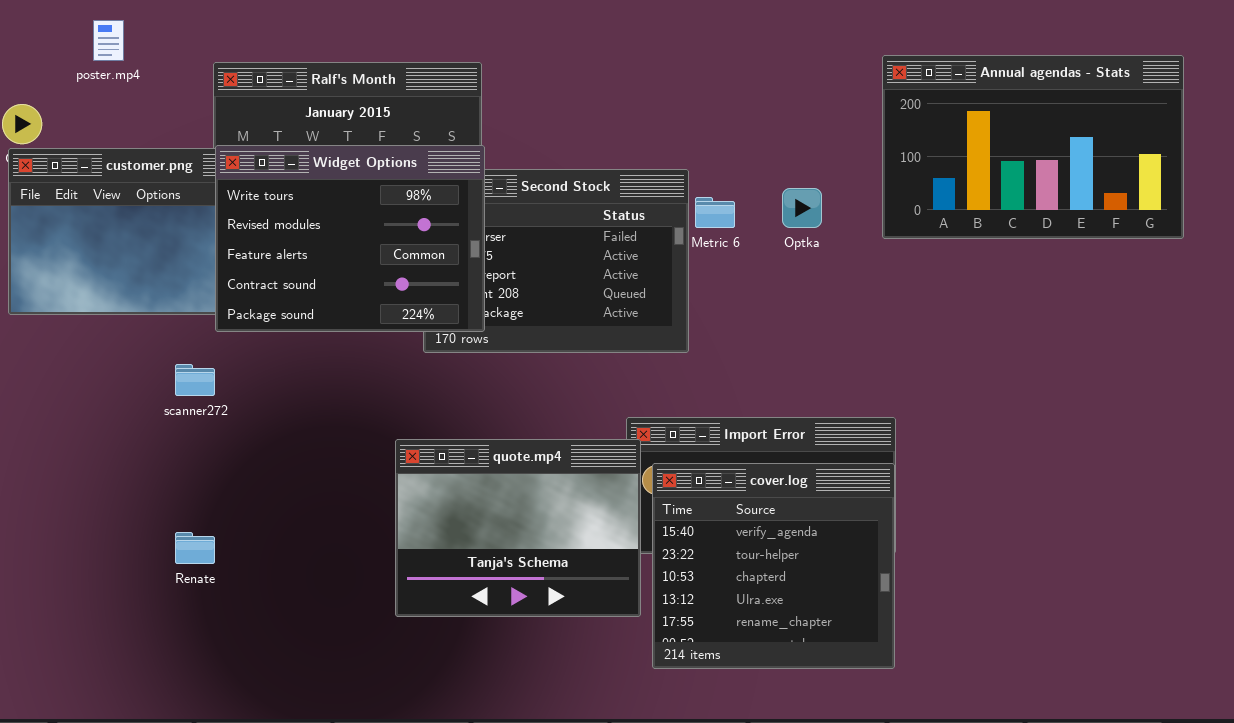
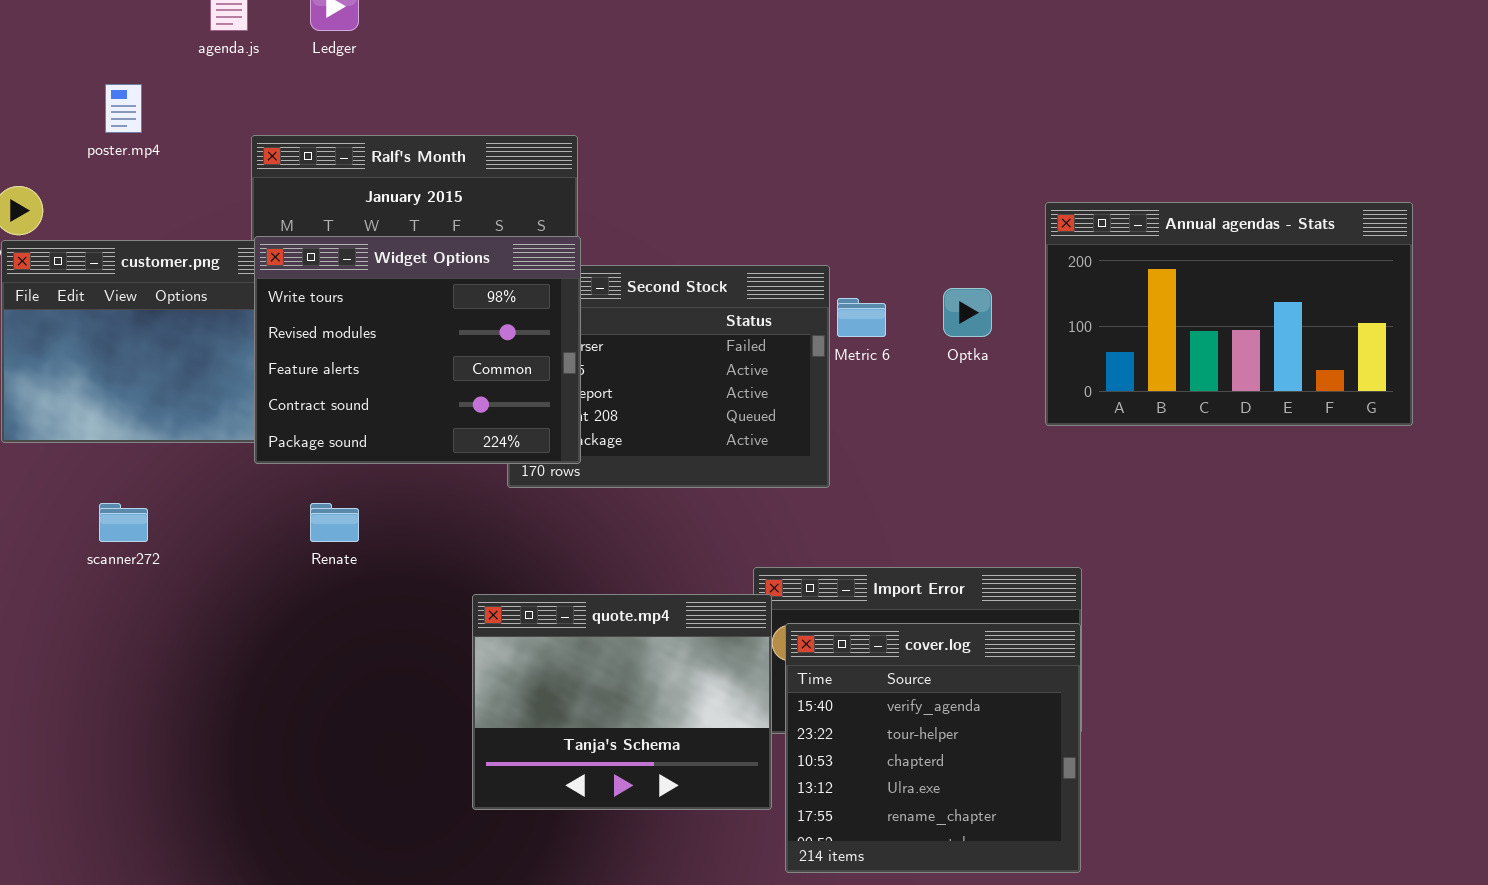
Annual agendas - Stats: [882,55,1184,239] -> [1045,202,1413,426], moved
scanner272: [175,364,215,396] -> [99,503,148,542], moved
Renate: [175,532,215,564] -> [310,503,359,542], moved

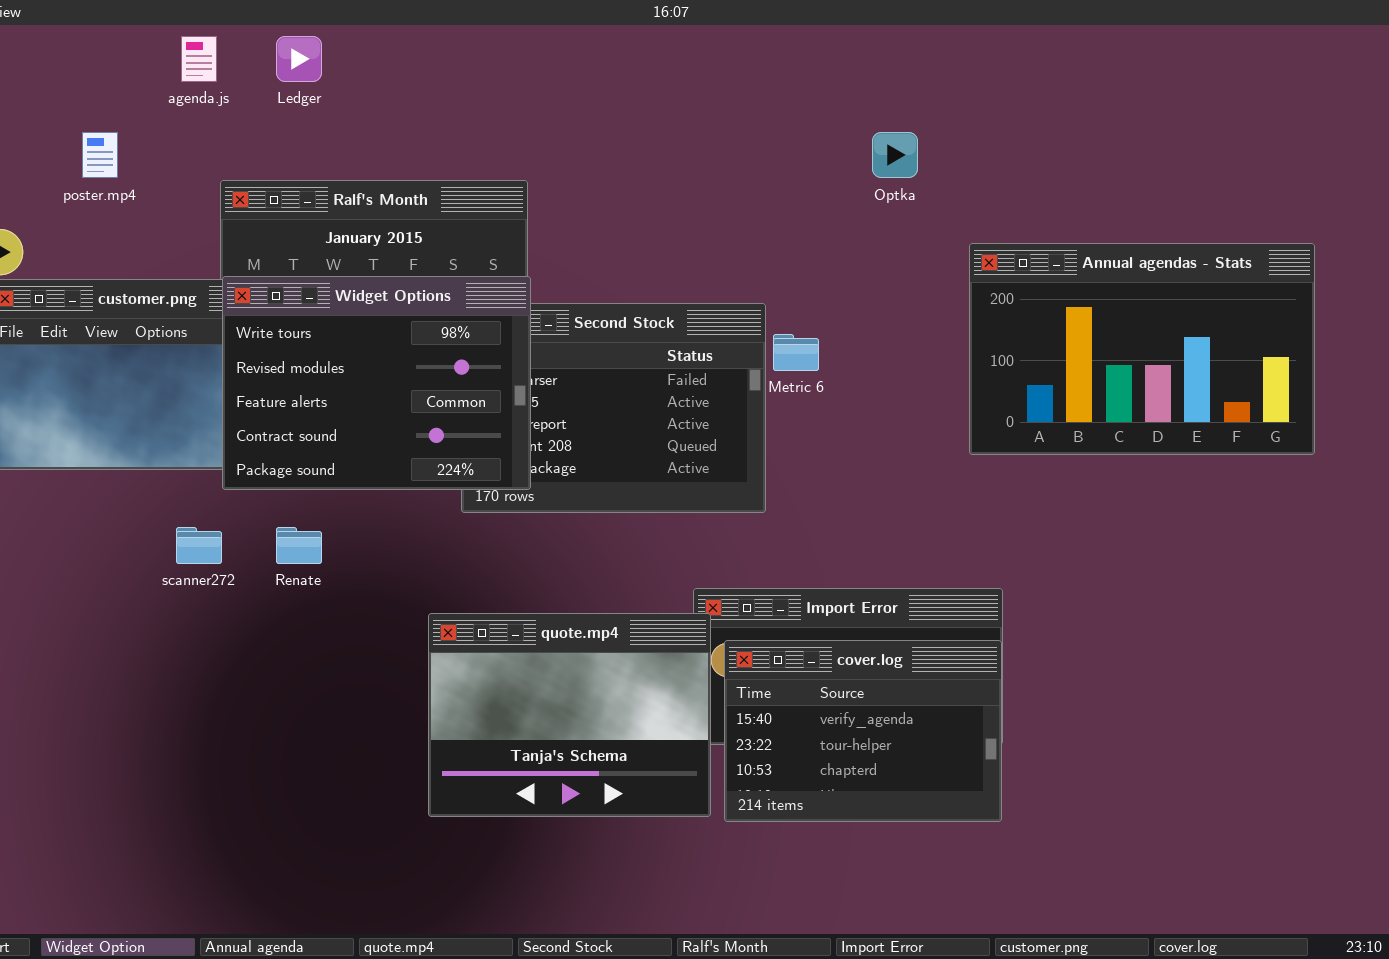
Optka: [943,288,992,337] -> [872,132,918,178], moved
scanner272: [99,503,148,542] -> [176,527,222,564], moved
cover.log: [785,623,1081,873] -> [724,640,1002,822], resized

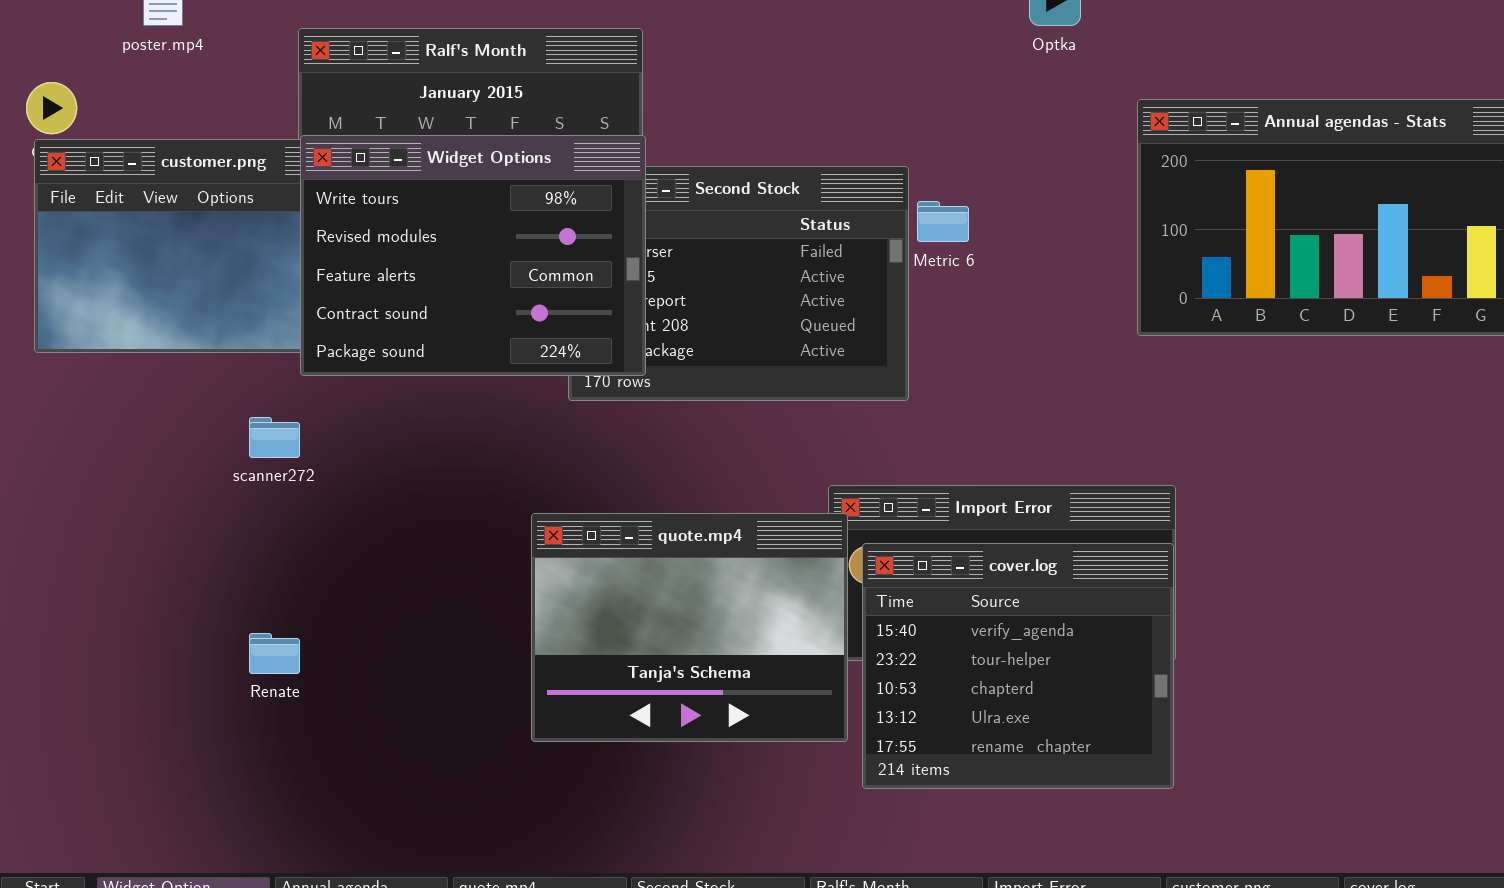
Renate: [276,527,322,564] -> [249,633,300,674], moved
cover.log: [724,640,1002,822] -> [862,543,1174,789], resized

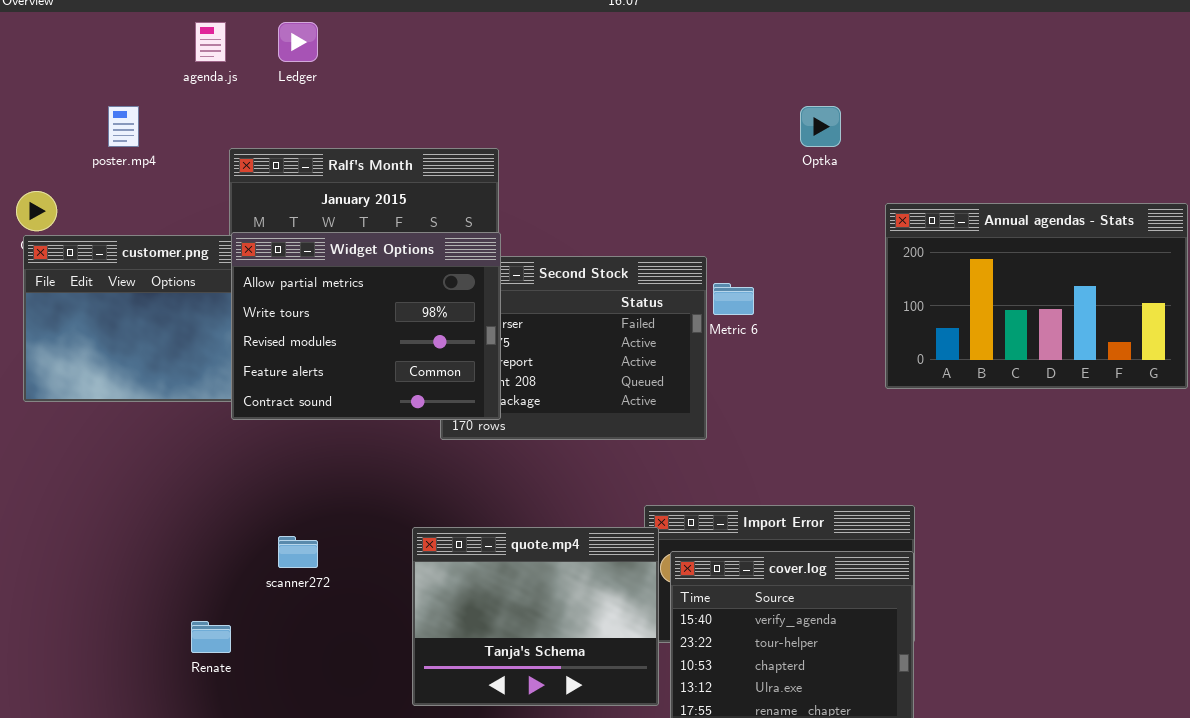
Widget Options: [300,135,646,376] -> [231,232,501,420], scrolled up 1 row
scanner272: [249,417,300,458] -> [278,536,318,568], moved

